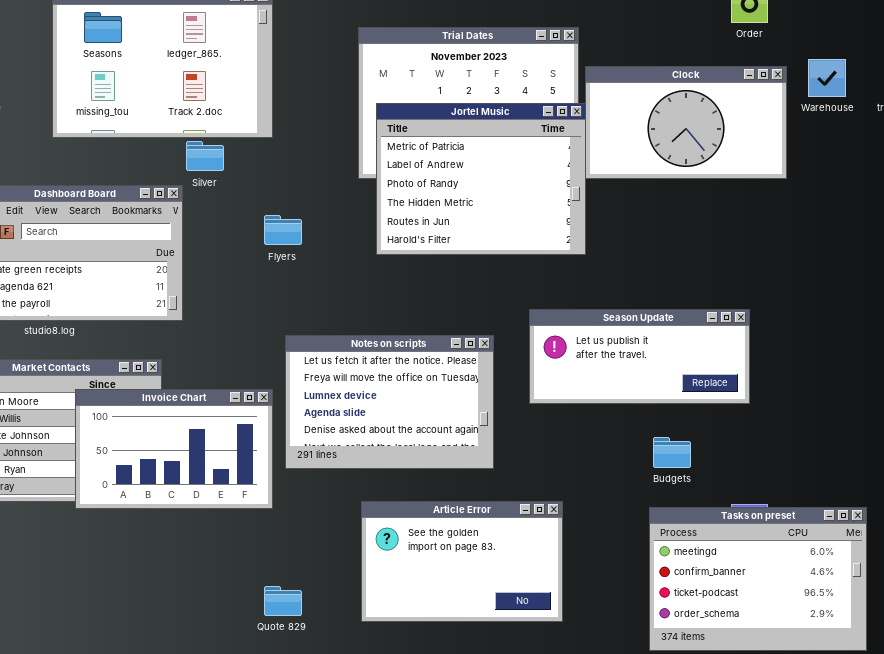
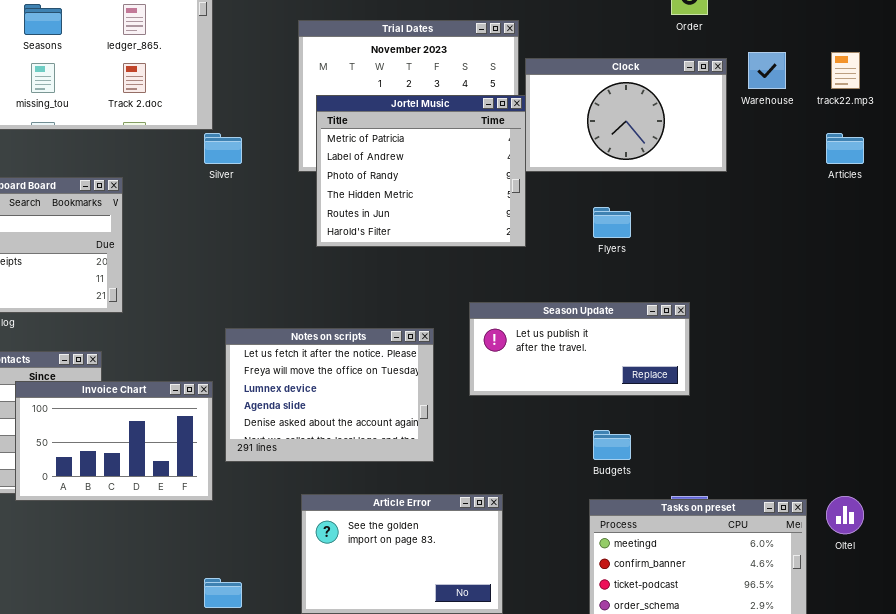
Silver: [186,141,224,171] -> [204,133,242,164], moved
Flyers: [264,215,302,245] -> [593,207,631,238], moved

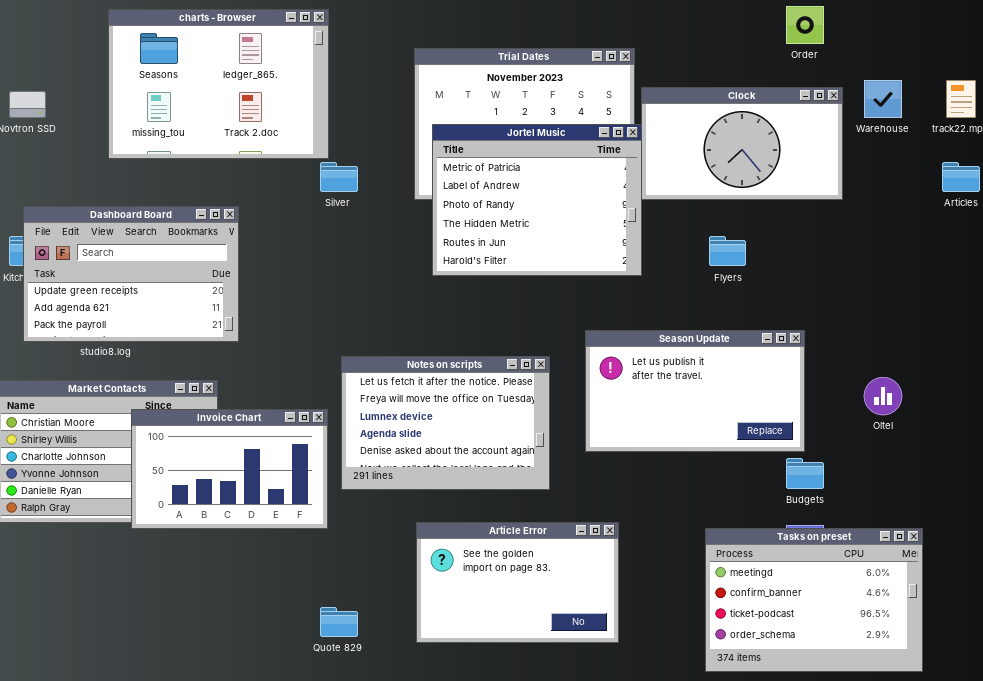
Season Update: [469,302,690,396] -> [585,330,805,452], resized
Budgets: [593,430,631,460] -> [786,458,824,489], moved
Oltel: [826,496,864,534] -> [864,377,902,415], moved

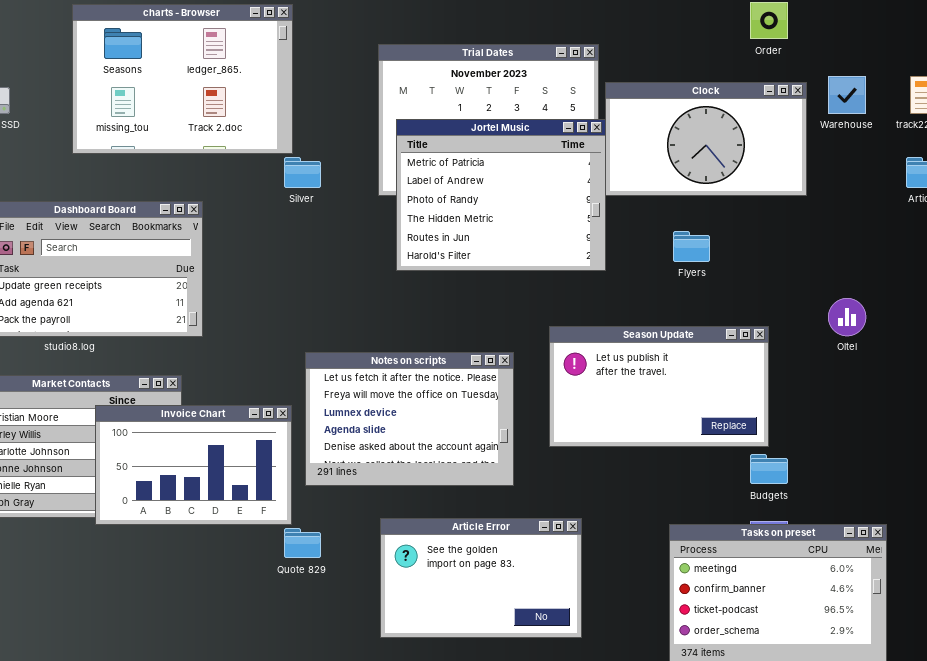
Oltel: [864,377,902,415] -> [828,298,866,336], moved
Quote 829: [320,607,358,637] -> [284,528,321,558], moved

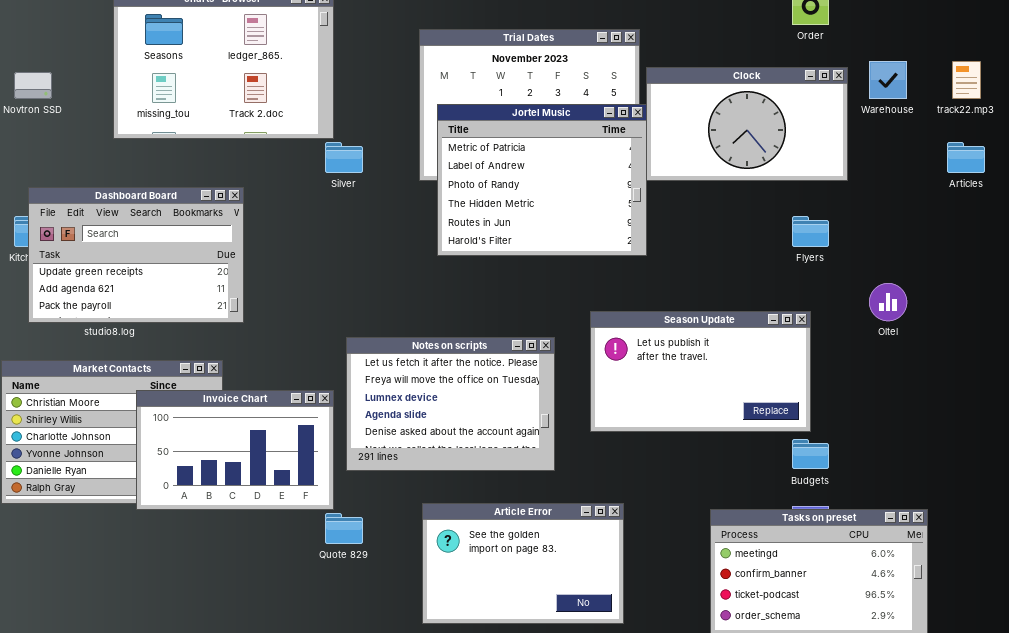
Flyers: [673,231,710,262] -> [792,216,829,247], moved

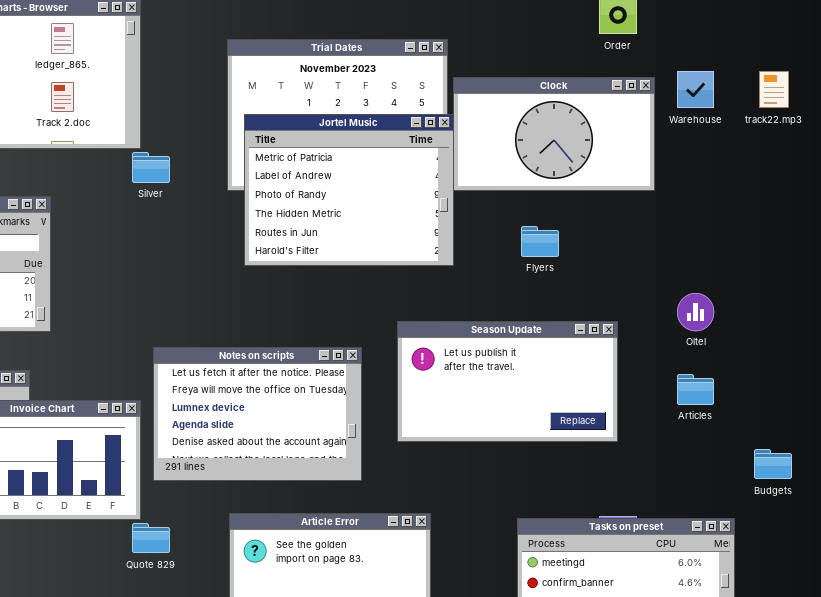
Articles: [947,142,985,173] -> [677,374,714,405], moved
Flyers: [792,216,829,247] -> [521,226,559,257], moved
Budgets: [792,439,829,469] -> [754,449,792,479], moved

